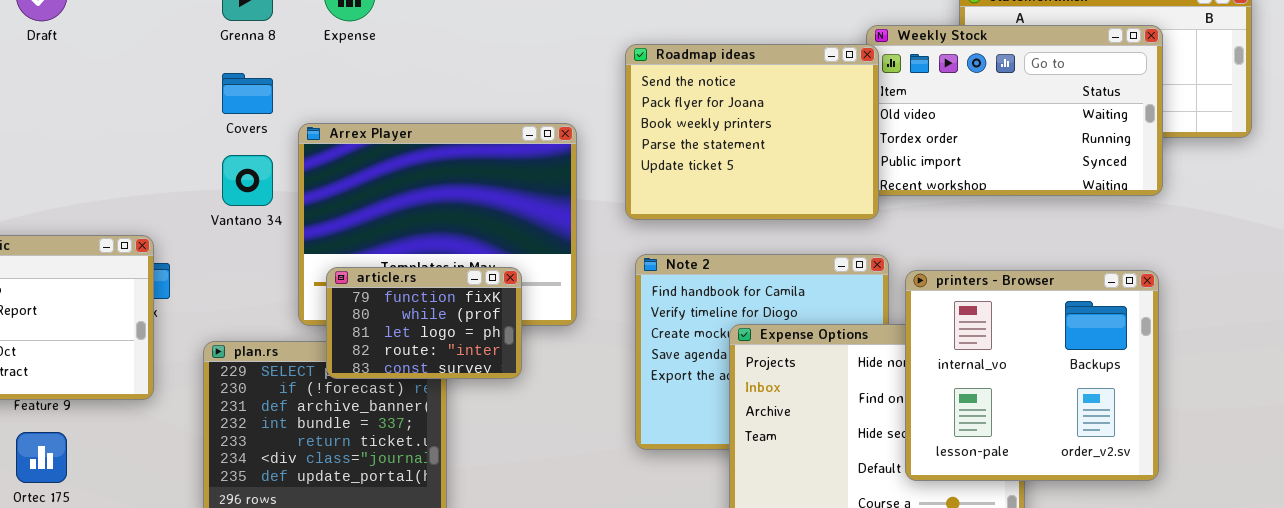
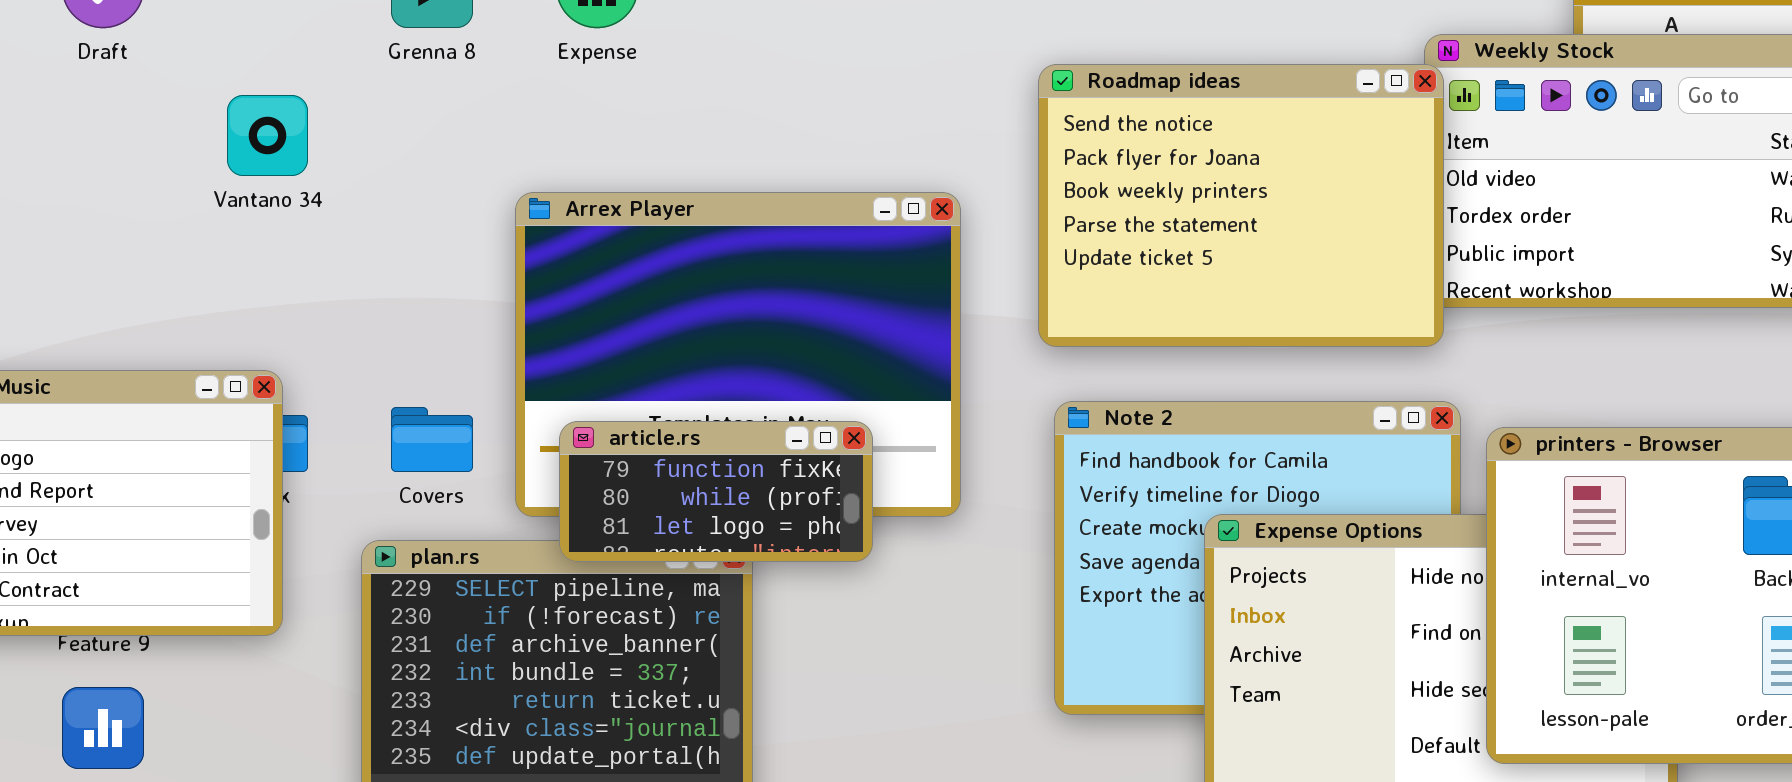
Covers: [222,73,273,114] -> [391,407,473,472], moved
Vantano 34: [222,155,273,206] -> [227,95,308,176], moved
article.rs: [326,267,522,379] -> [559,421,873,562], resized

